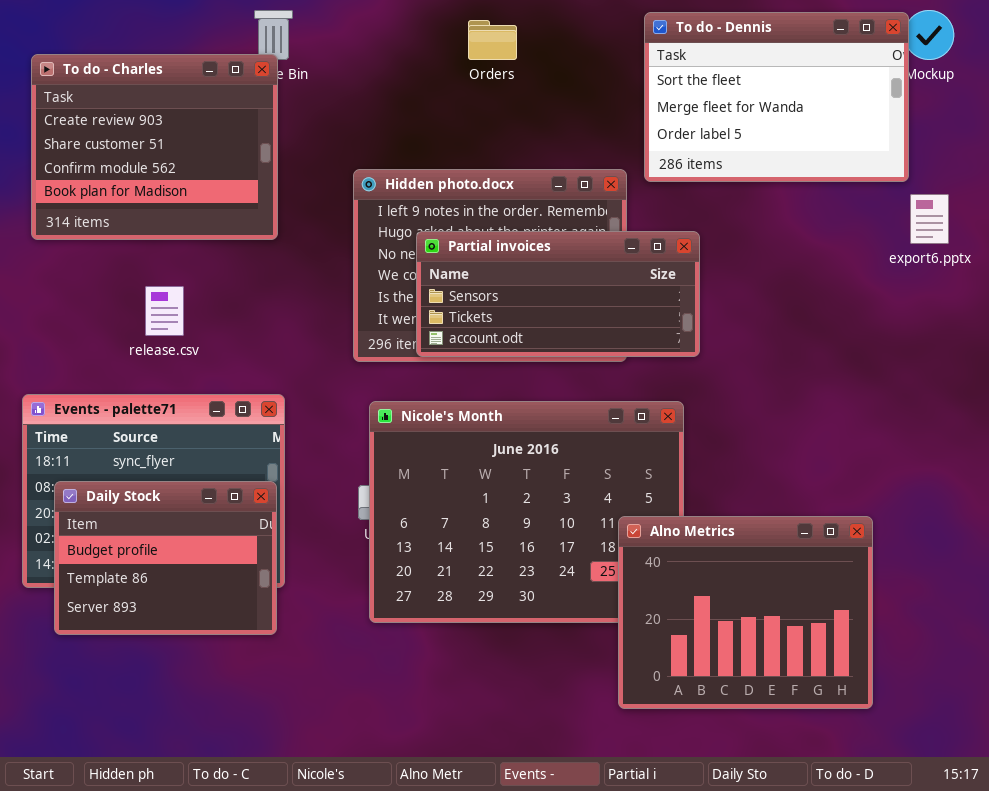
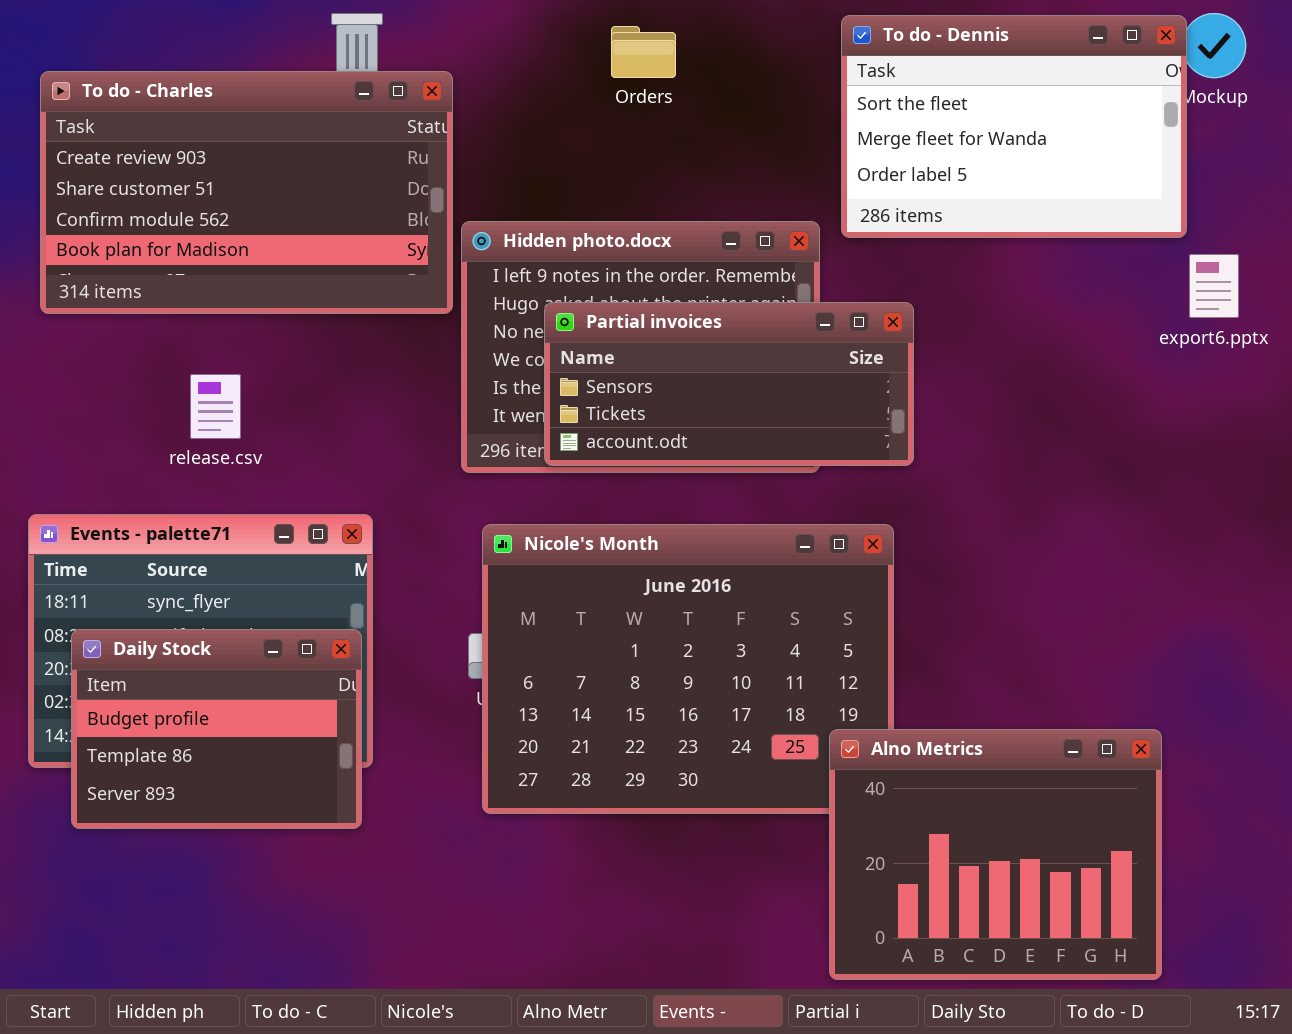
To do - Charles: [31,54,278,240] -> [40,71,453,314], resized
Alno Metrics: [618,516,873,709] -> [829,729,1162,980], moved

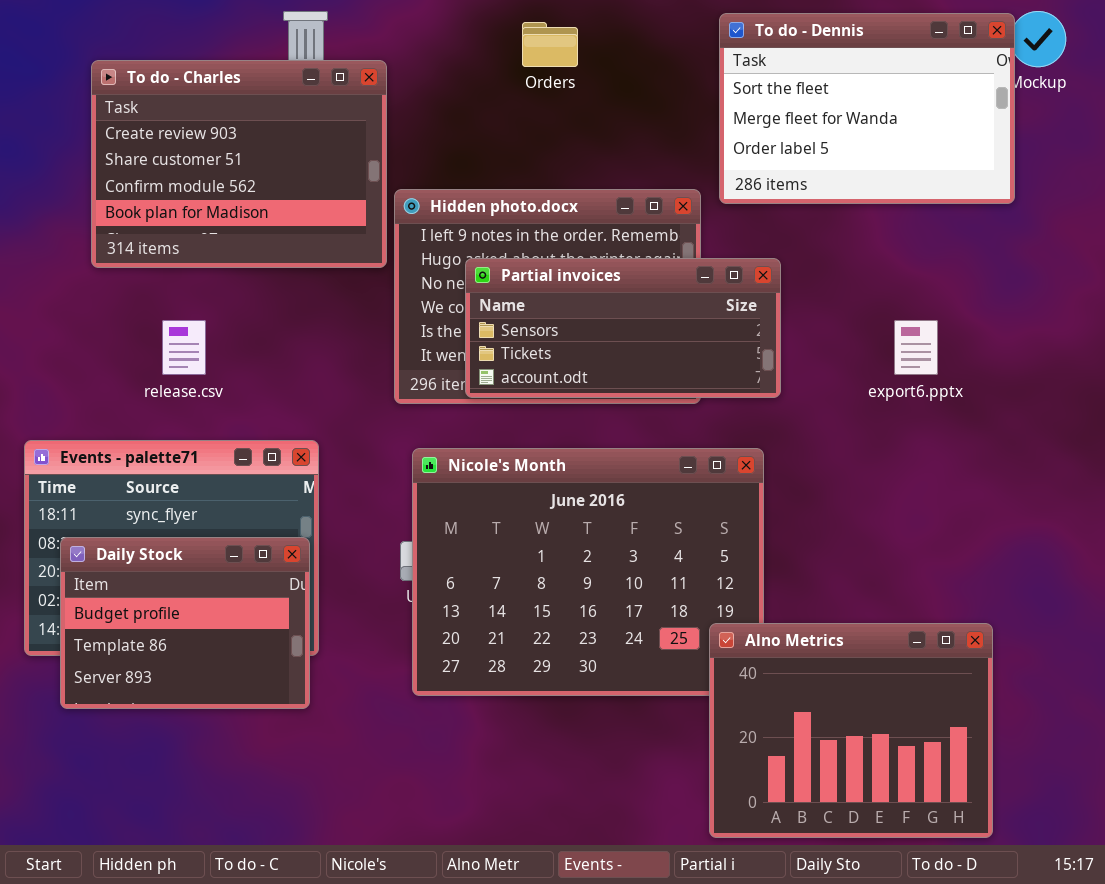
To do - Charles: [40,71,453,314] -> [91,60,387,268], resized
export6.pptx: [1189,254,1239,318] -> [894,320,938,375], moved

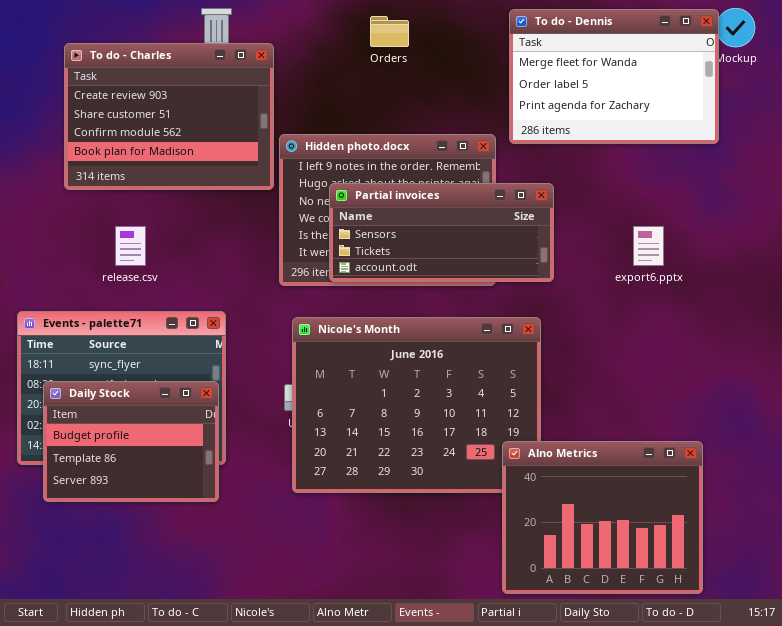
To do - Dennis: [719,13,1015,204] -> [509,9,719,144], scrolled down 1 row

